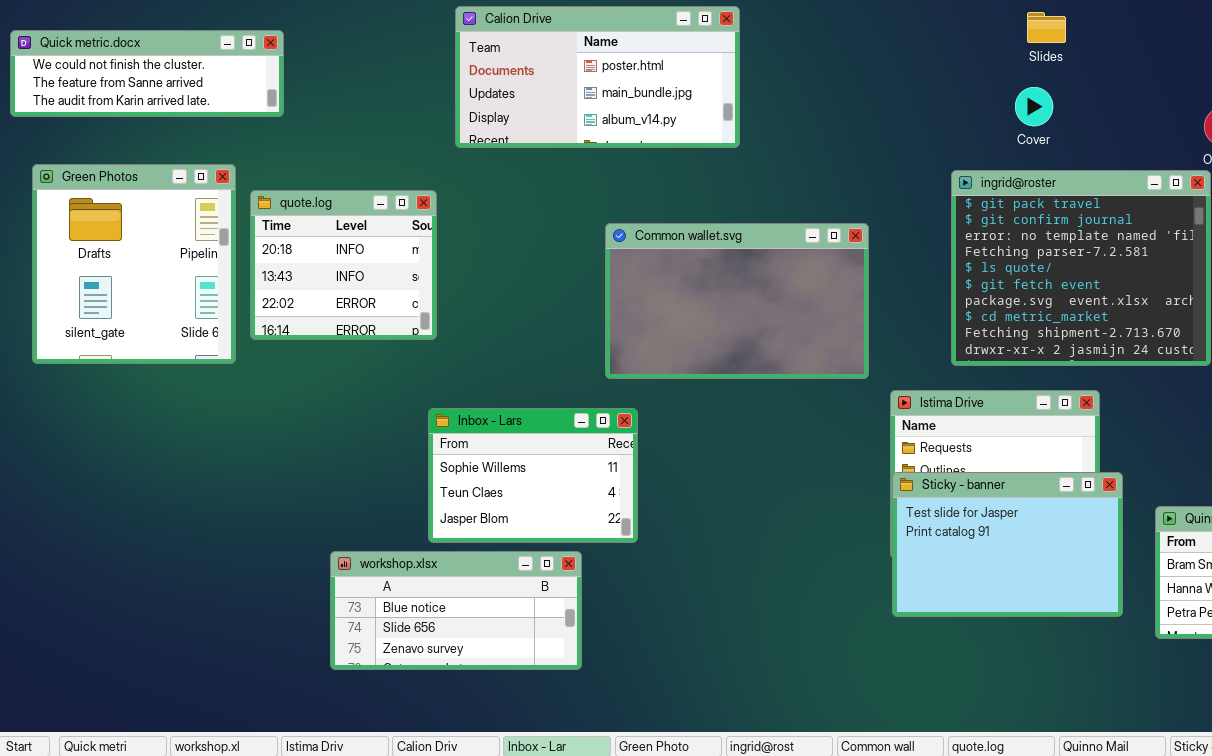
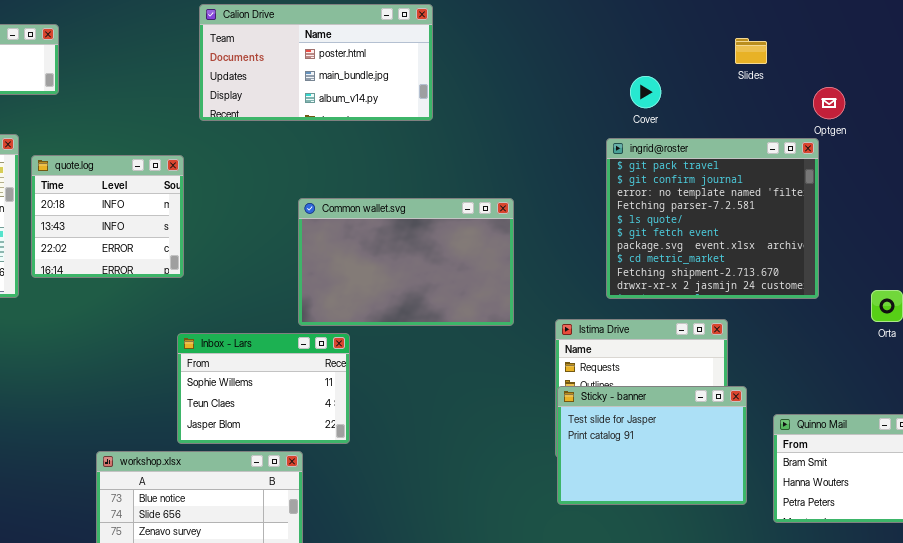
Slides: [1027,12,1066,43] -> [735,38,767,64], moved
Cover: [1015,87,1053,126] -> [630,76,661,108], moved
Common wallet.svg: [605,223,869,379] -> [298,198,514,326], moved

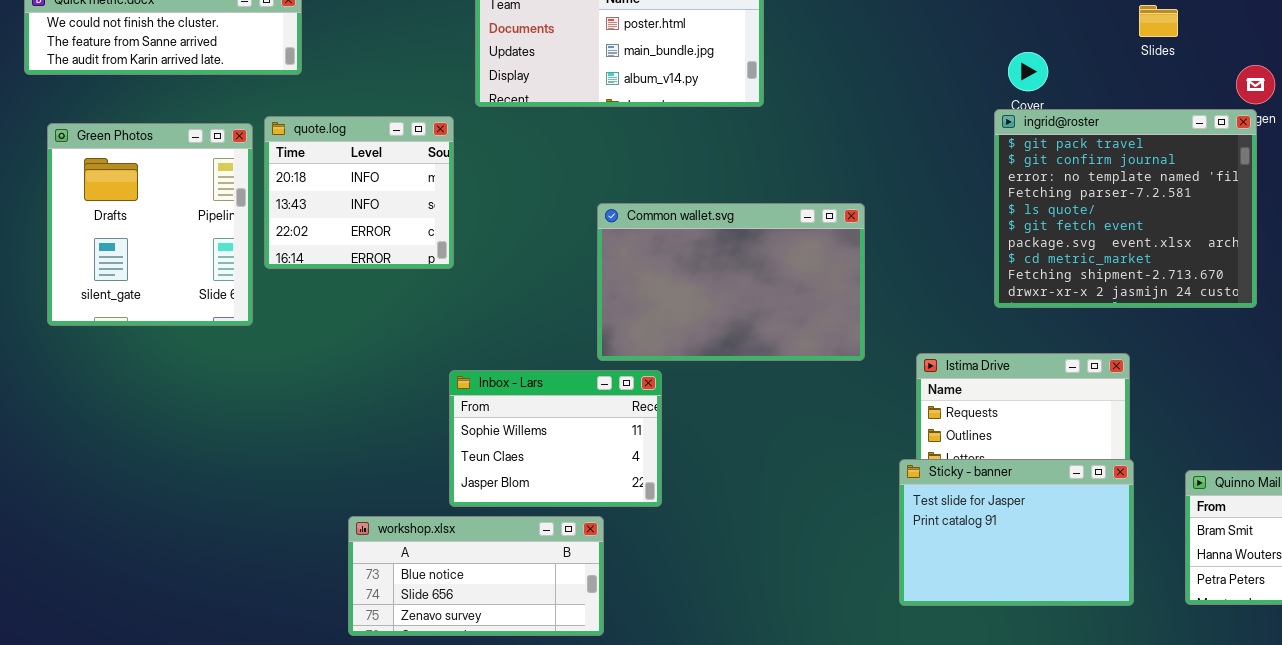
ingrid@roster: [606,138,819,299] -> [994,109,1257,308], moved
quote.log: [31,155,184,278] -> [264,116,454,269], moved
Sticky - banner: [557,386,747,505] -> [899,459,1134,606], moved

